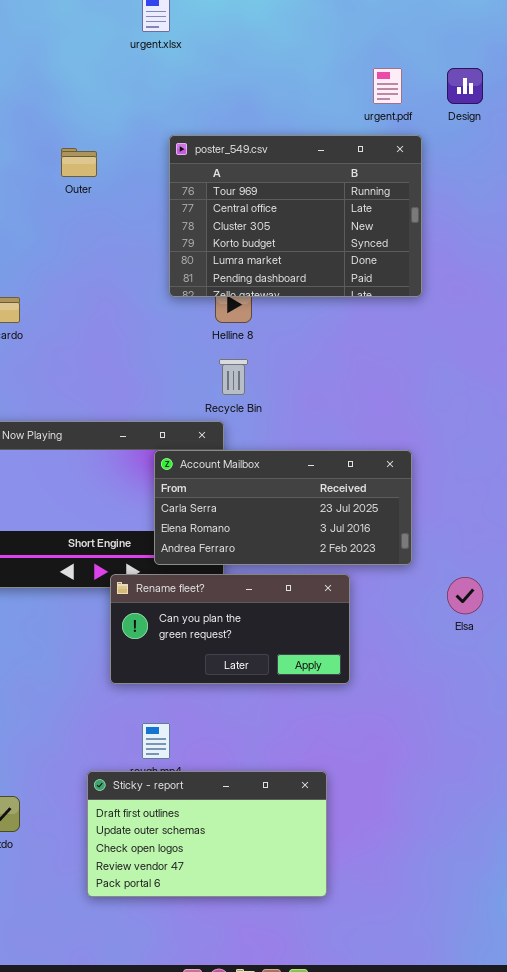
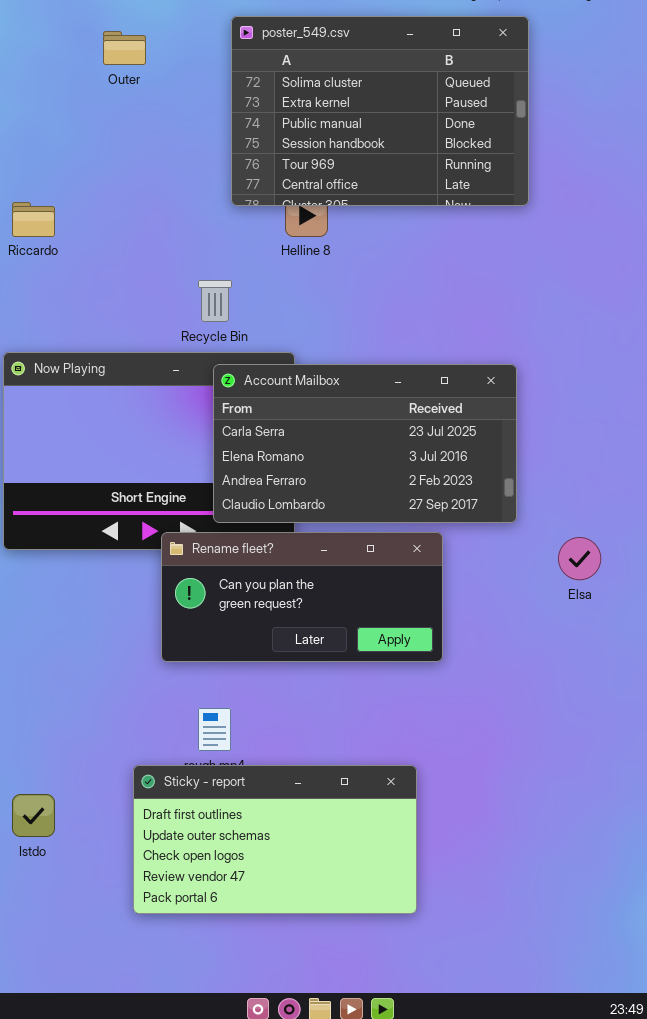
poster_549.csv: [169,135,422,297] -> [231,16,529,206], scrolled up 4 rows
Recycle Bin: [219,359,248,395] -> [198,280,232,322], moved
Account Mailbox: [154,450,412,565] -> [213,364,517,523], resized

